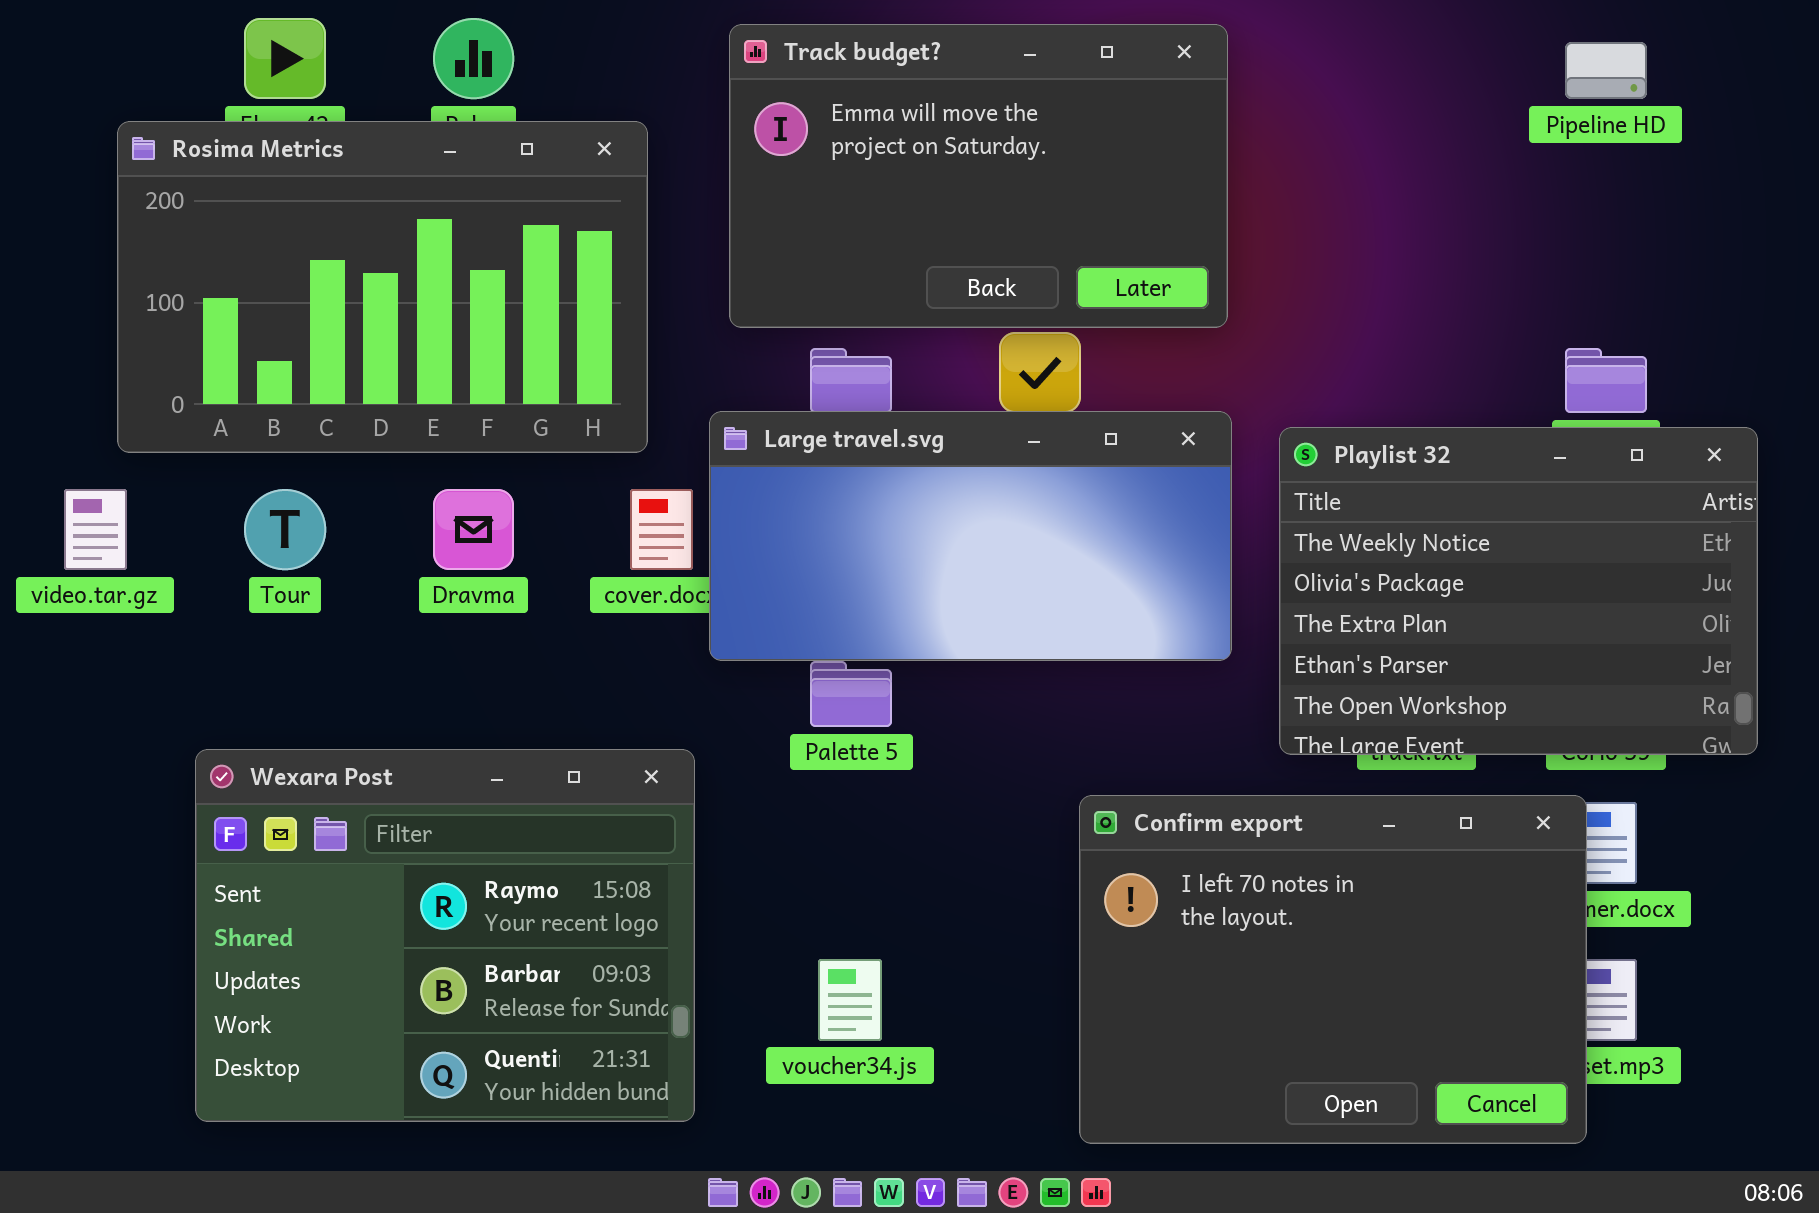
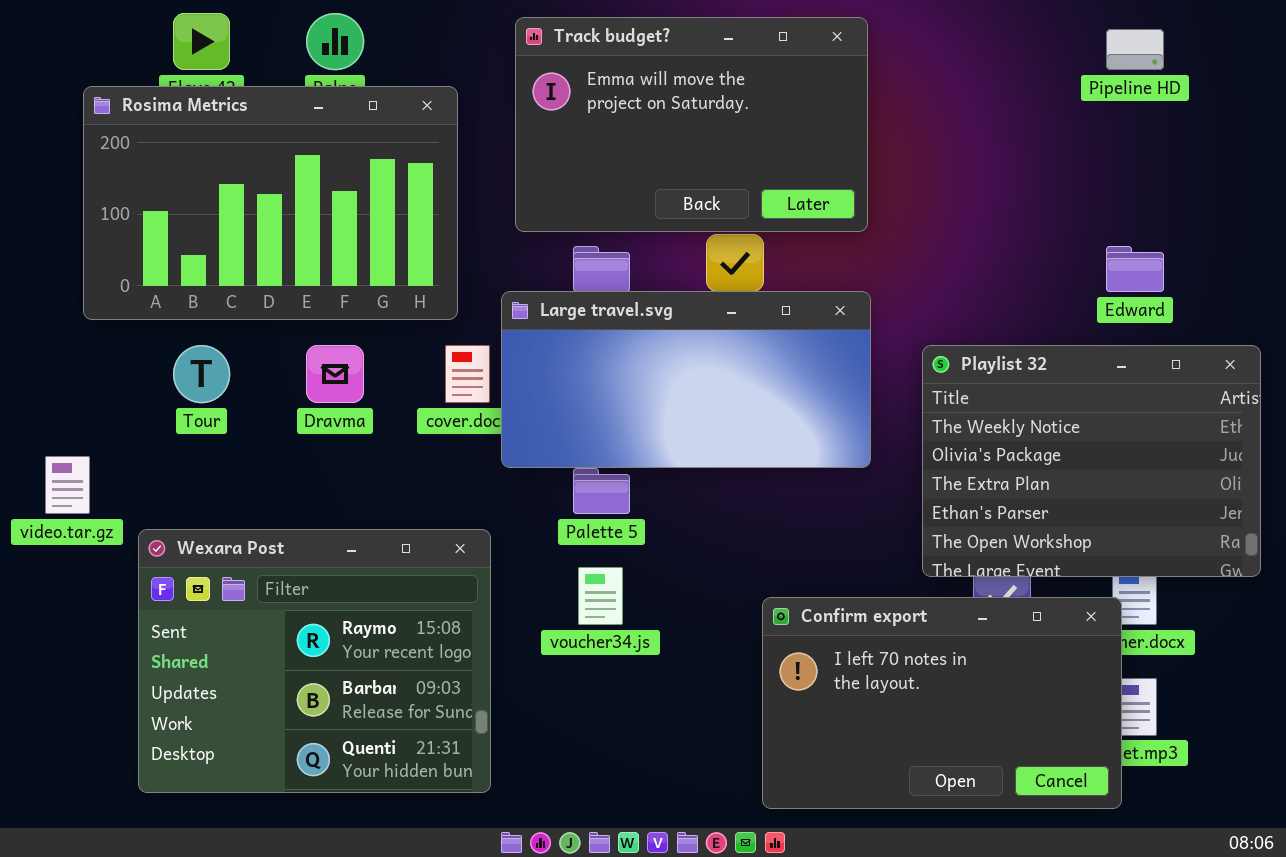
Playlist 32: [1279,427,1758,755] -> [922,345,1261,577], moved
video.tar.gz: [64,489,127,570] -> [45,456,90,514], moved
Confirm export: [1079,795,1587,1144] -> [762,597,1122,809], resized
voucher34.js: [818,959,882,1041] -> [578,567,623,625], moved

